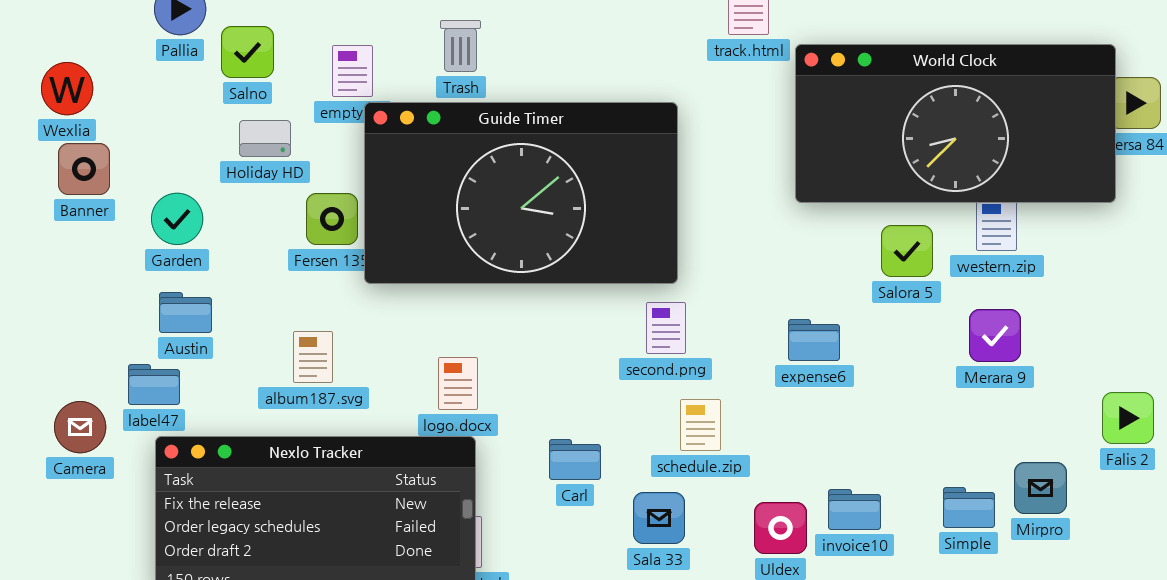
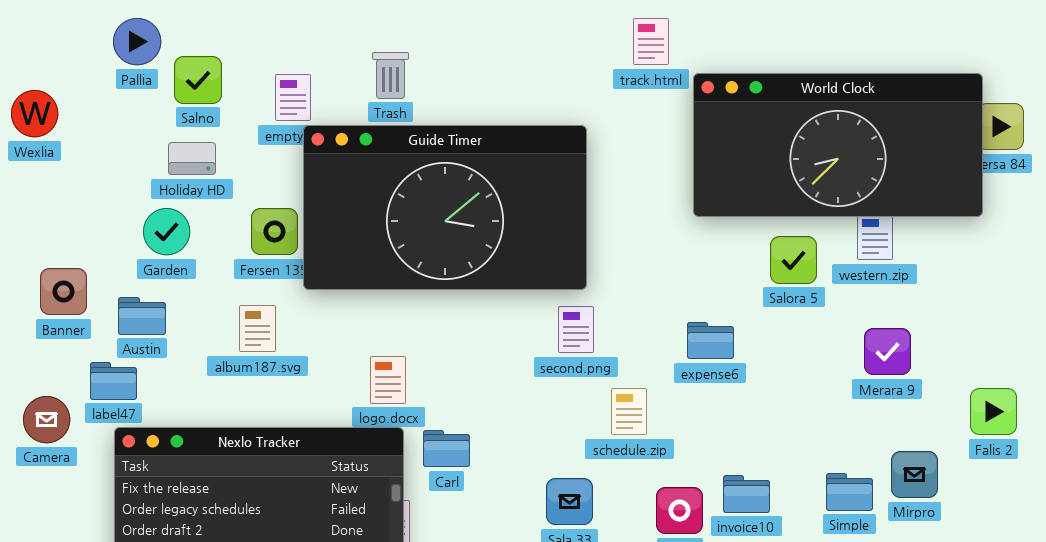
Holiday HD: [239,120,291,157] -> [168,142,216,175], moved
Banner: [58,143,110,195] -> [40,268,87,315], moved
Garden: [151,193,203,245] -> [143,208,190,255], moved
Merara 9: [969,309,1021,362] -> [864,328,911,375], moved
album187.svg: [293,331,333,383] -> [239,305,276,352], moved
schedule.zip: [680,399,721,451] -> [611,388,647,435], moved
Carl: [549,439,601,480] -> [423,430,470,467], moved

